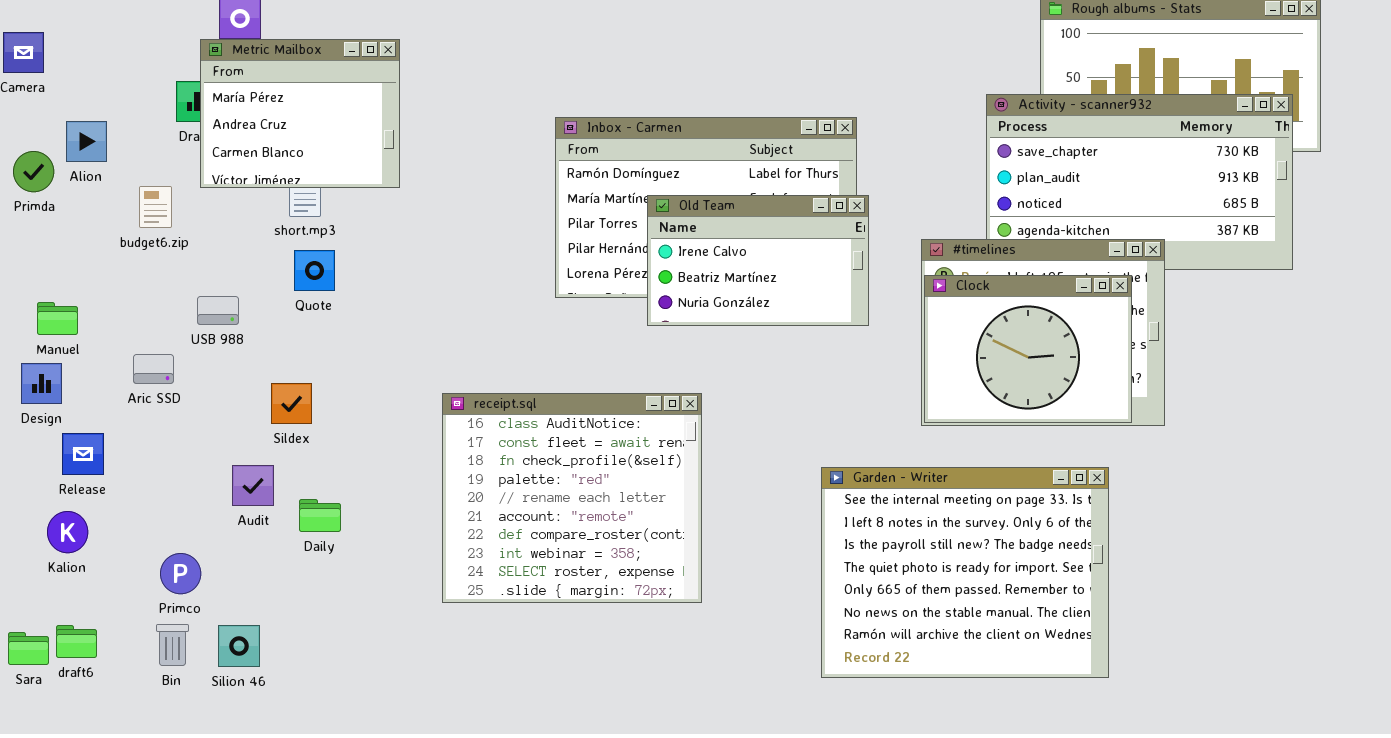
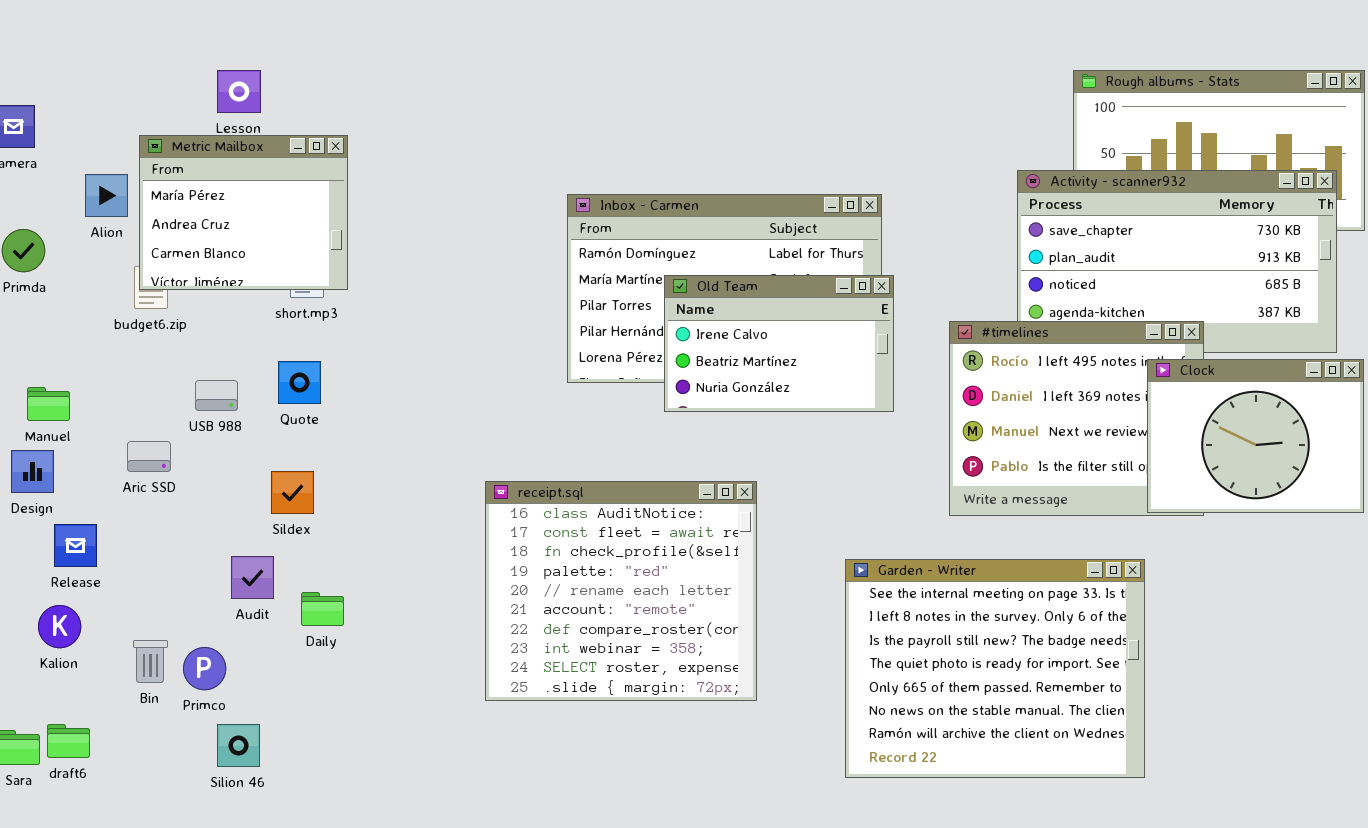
Metric Mailbox: [200,39,400,188] -> [139,135,348,290], moved
Alion: [66,121,107,162] -> [85,174,128,217], moved
Quote: [294,250,335,291] -> [278,361,321,404], moved
Clock: [924,275,1132,423] -> [1147,359,1364,513], moved
receipt.sql: [442,393,702,603] -> [485,481,757,701], moved
Primco: [160,553,201,594] -> [183,647,226,690], moved
Bin: [156,624,189,666] -> [133,640,168,683], moved

